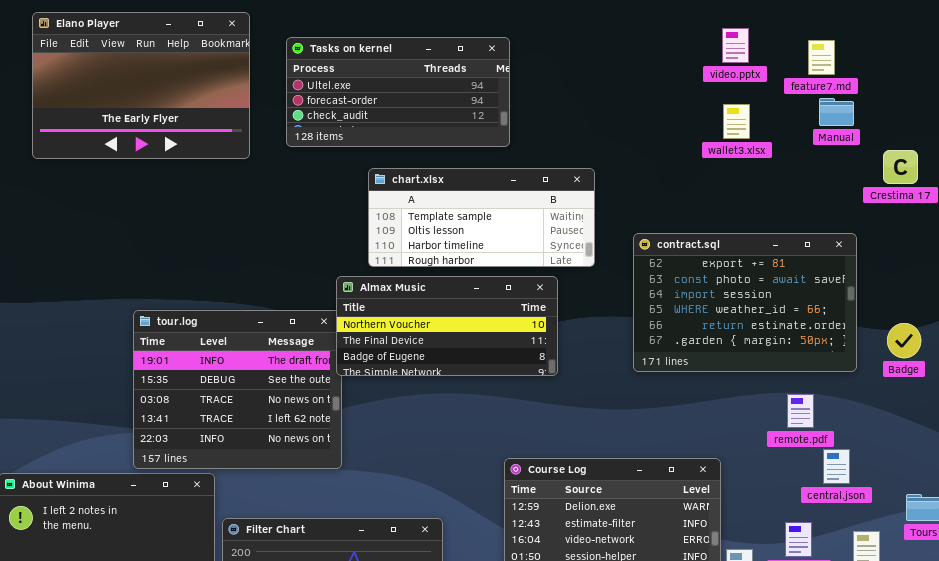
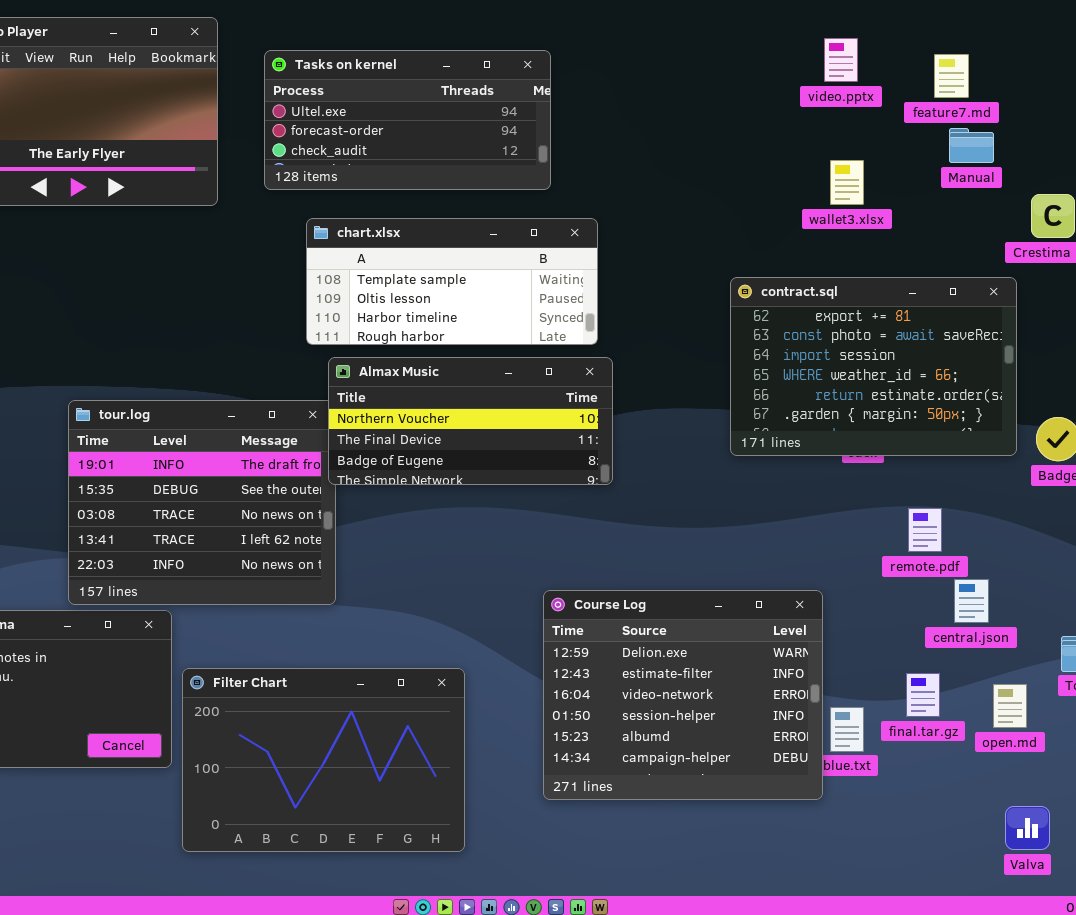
wallet3.xlsx: [723,104,750,139] -> [830,160,864,205], moved
chart.xlsx: [368,168,595,267] -> [306,218,598,345], moved
contract.sql: [633,233,857,372] -> [730,277,1017,456], moved

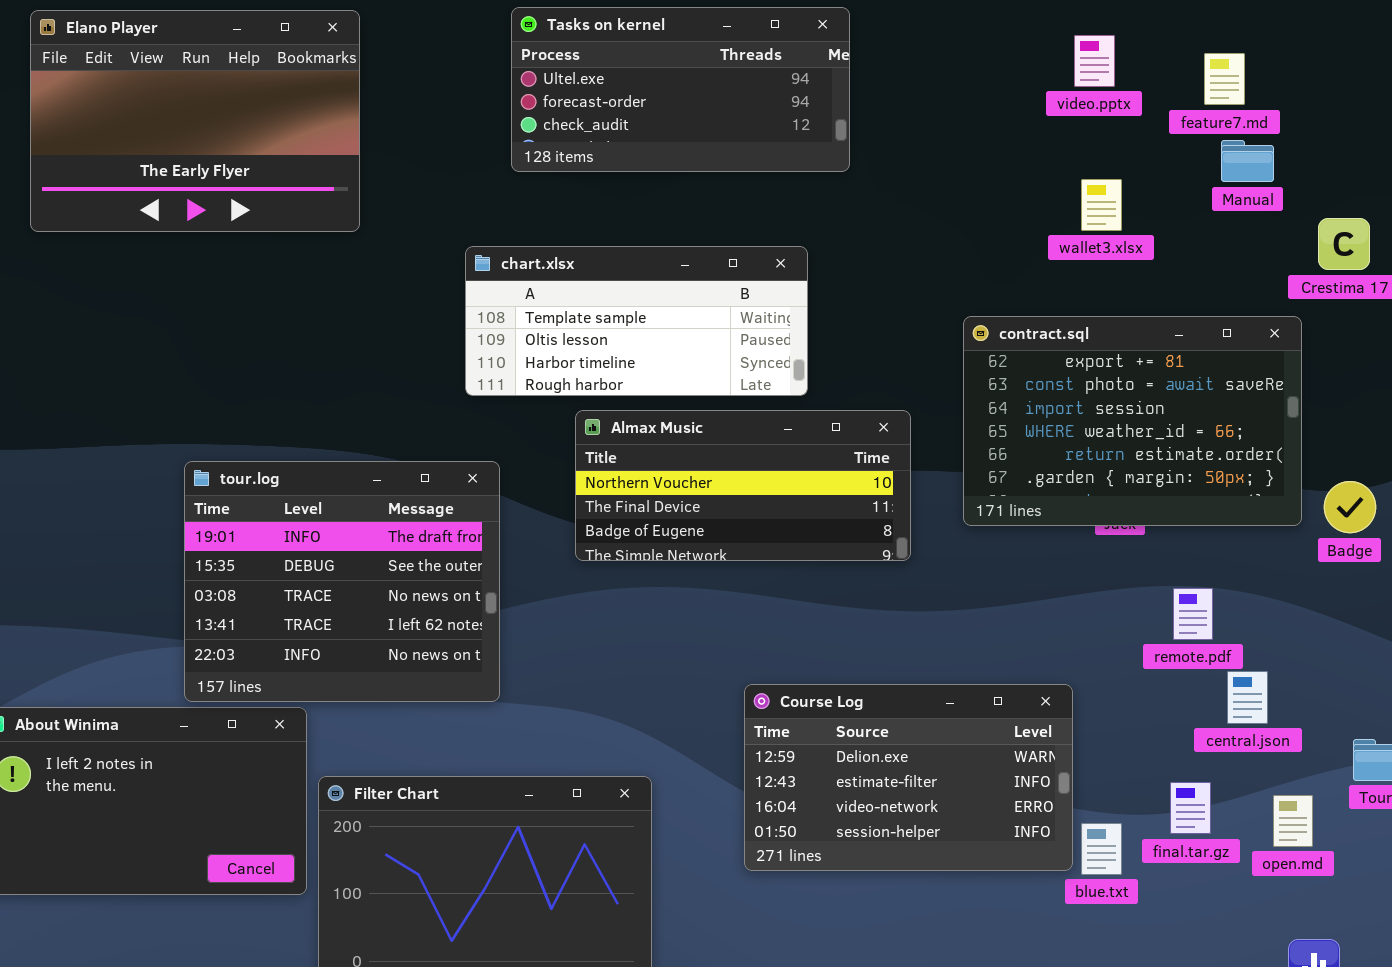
Tasks on kernel: [264,50,551,190] -> [511,7,850,172], moved
Almax Music: [328,357,613,485] -> [575,410,911,561], moved
Course Log: [543,590,823,800] -> [744,684,1073,871], resized

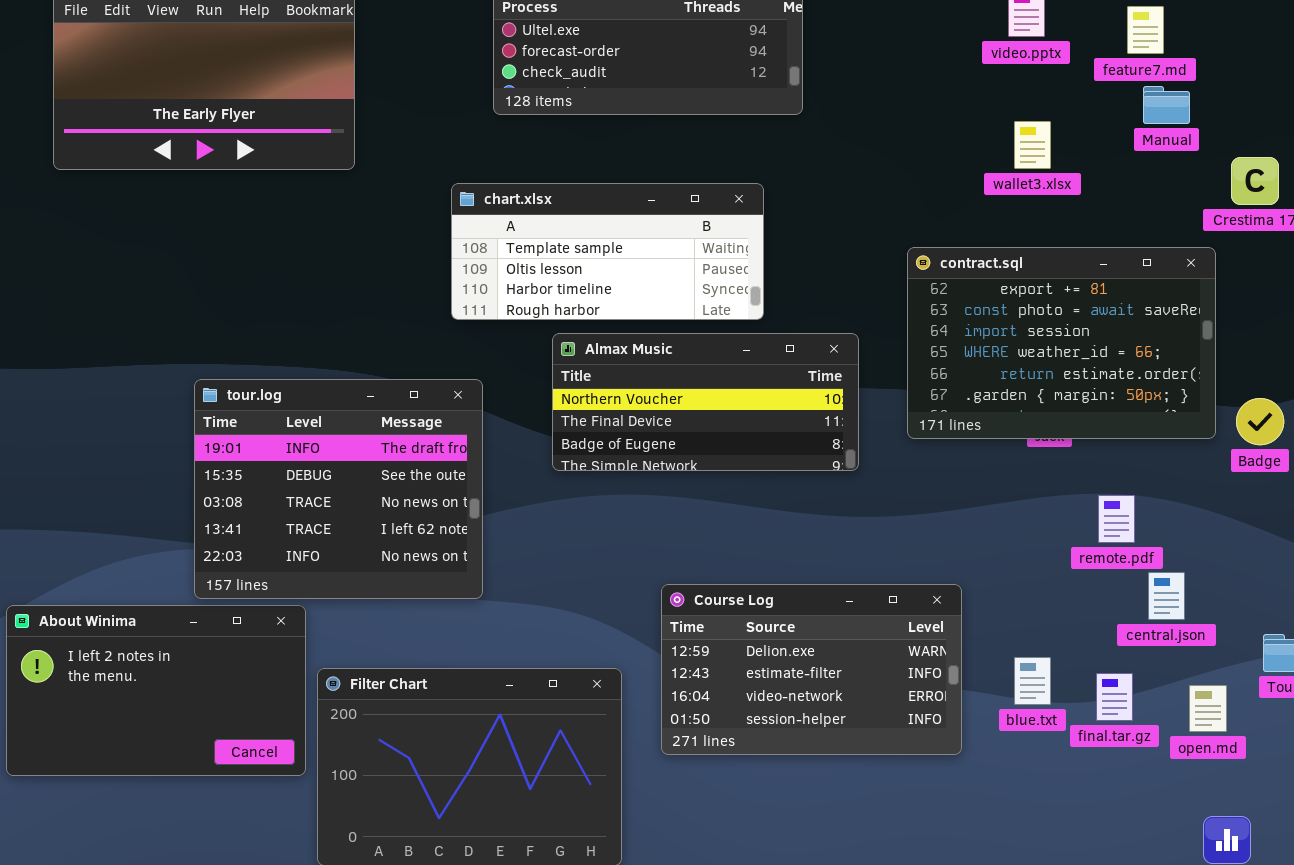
Course Log: [744,684,1073,871] -> [661,584,962,755], moved
blue.txt: [1081,823,1122,875] -> [1014,657,1051,705], moved

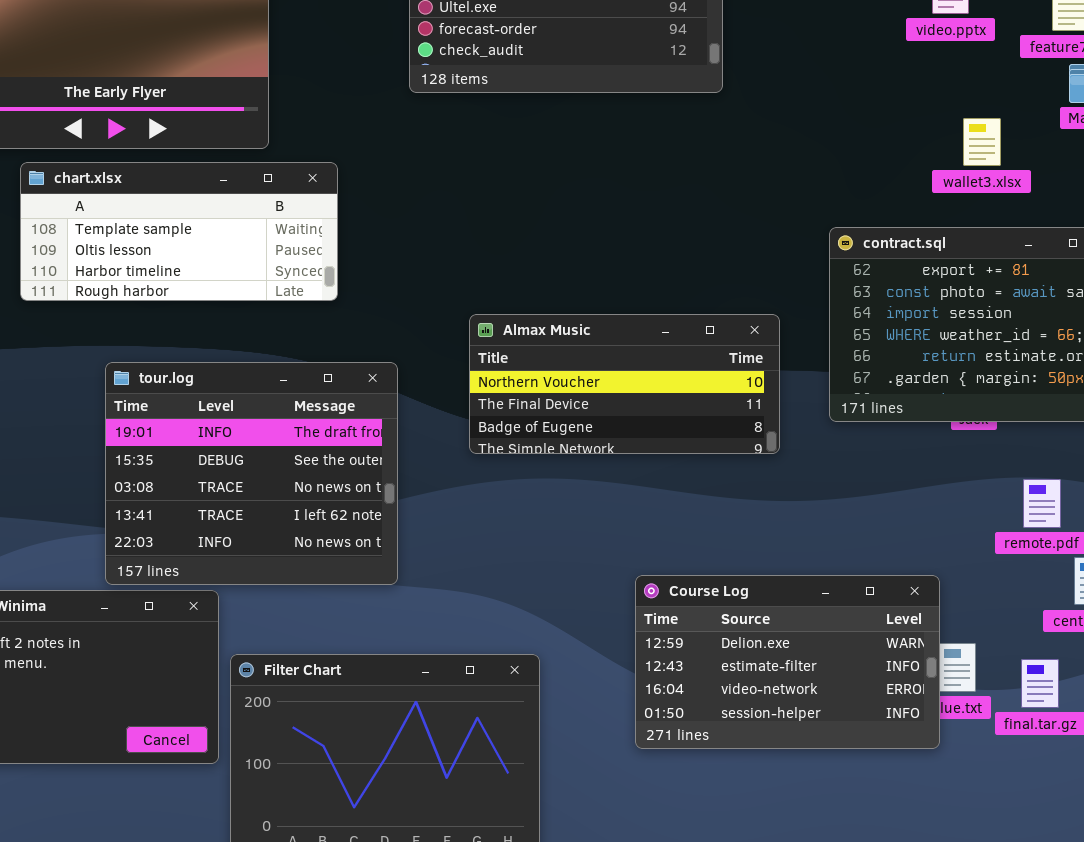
wallet3.xlsx: [1014,121,1051,169] -> [963,118,1001,166], moved
chart.xlsx: [451,183,764,320] -> [20,162,338,301], moved
Course Log: [661,584,962,755] -> [635,575,940,749], moved

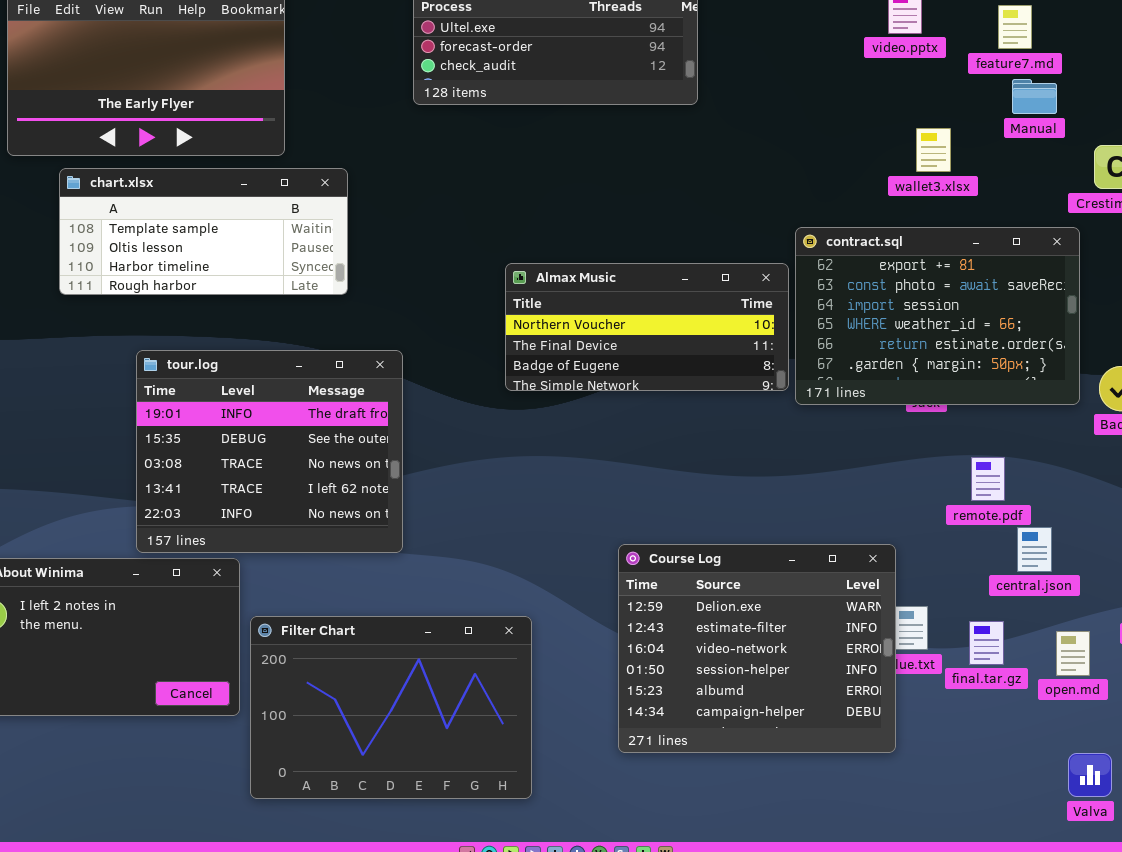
Almax Music: [469,314,780,454] -> [505,263,789,391], moved
Course Log: [635,575,940,749] -> [618,544,896,753], resized

